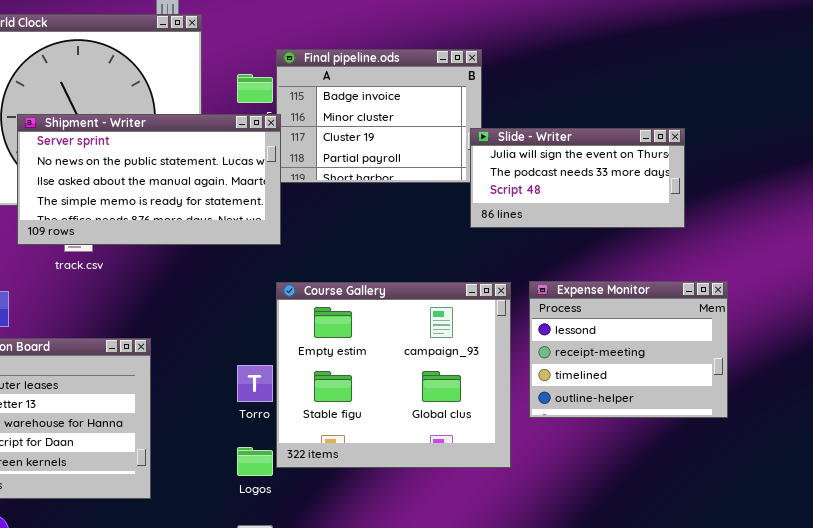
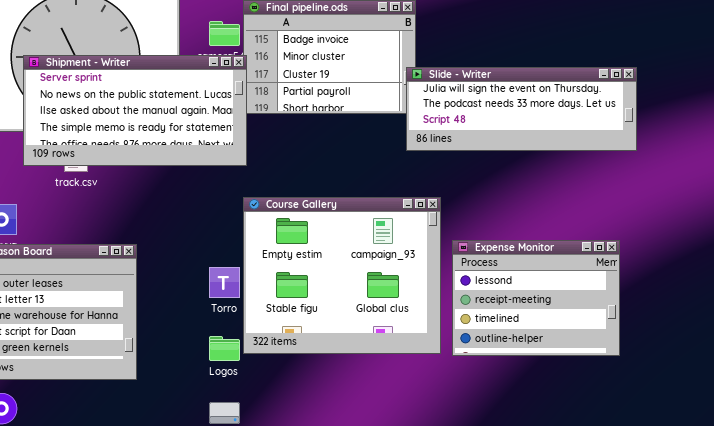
Slide - Writer: [470,128,685,228] -> [406,67,637,151], resized
Expense Monitor: [529,281,728,418] -> [452,240,620,356], moved

